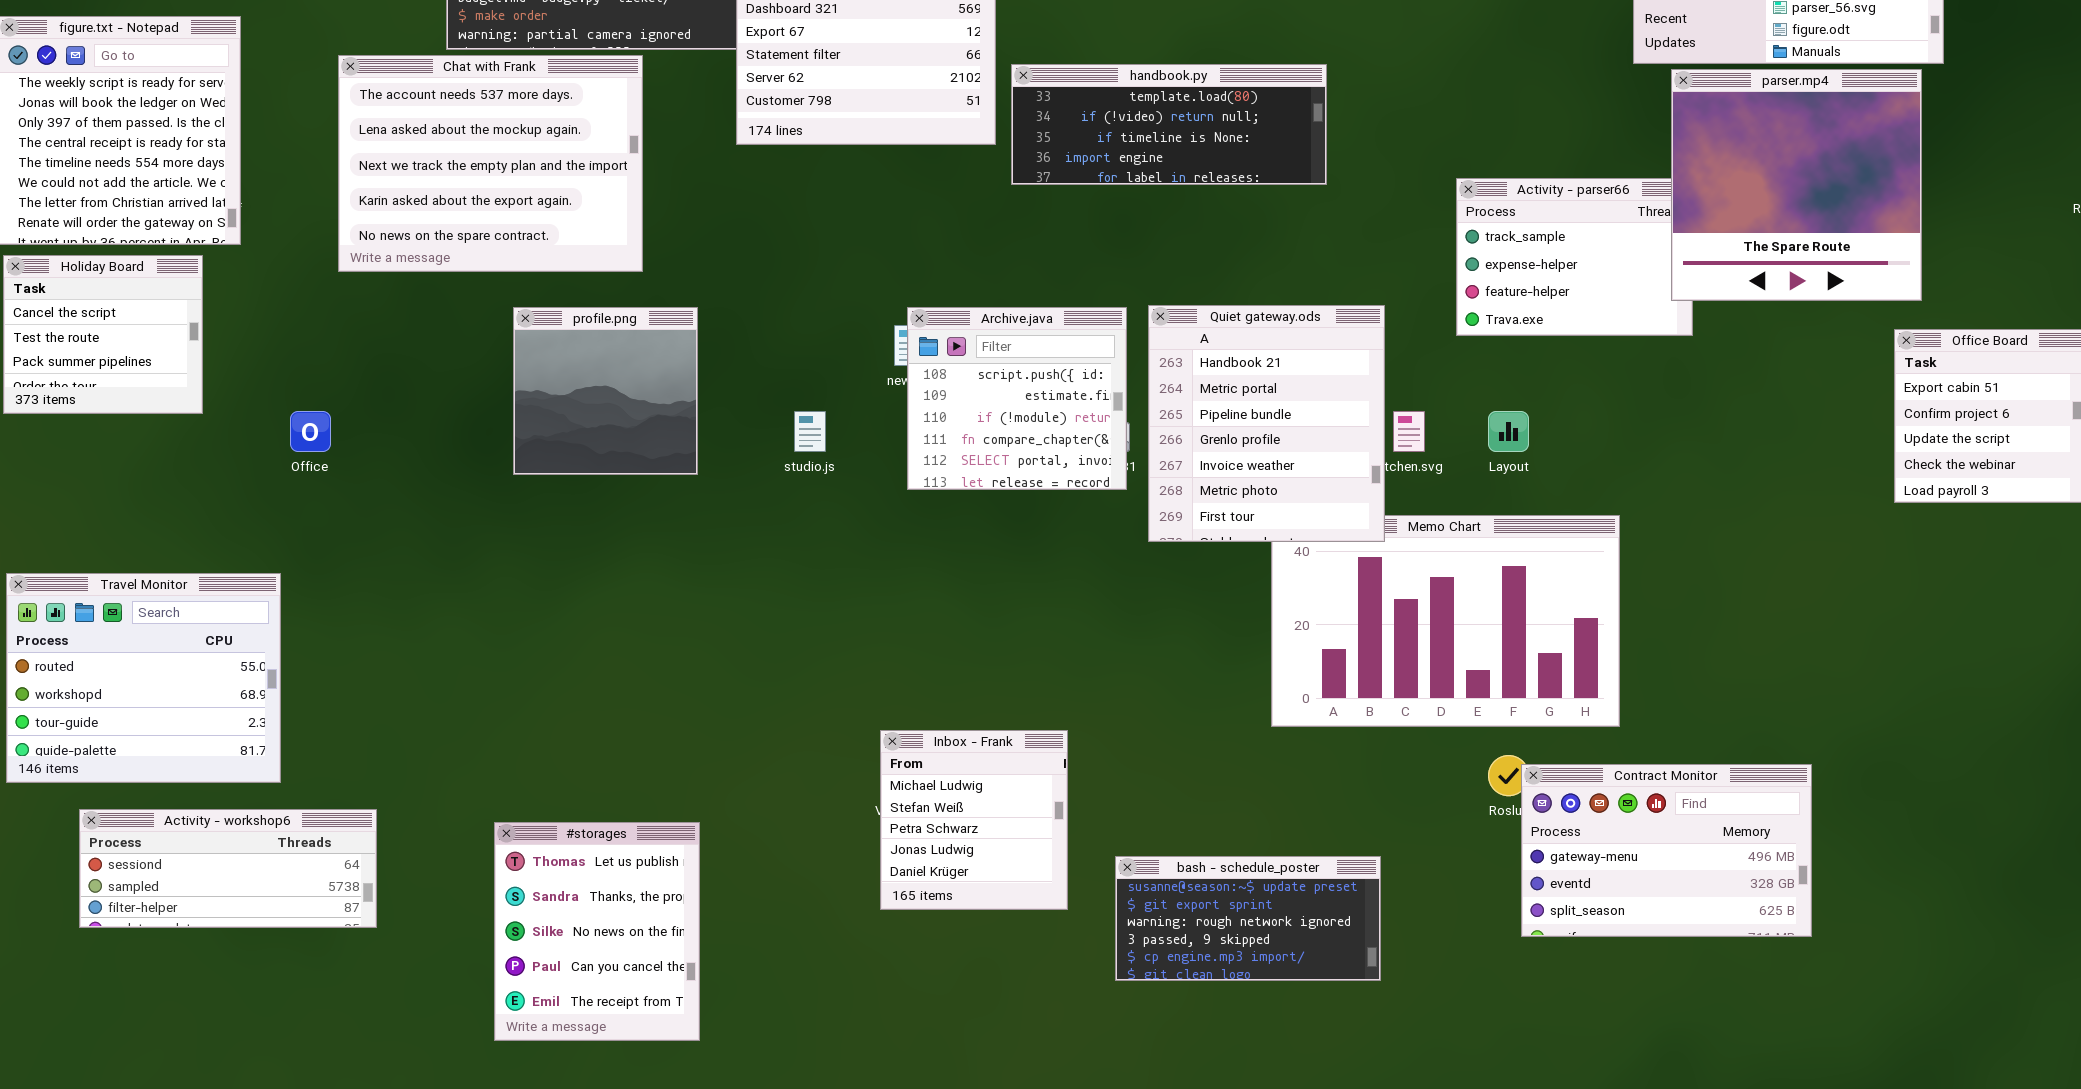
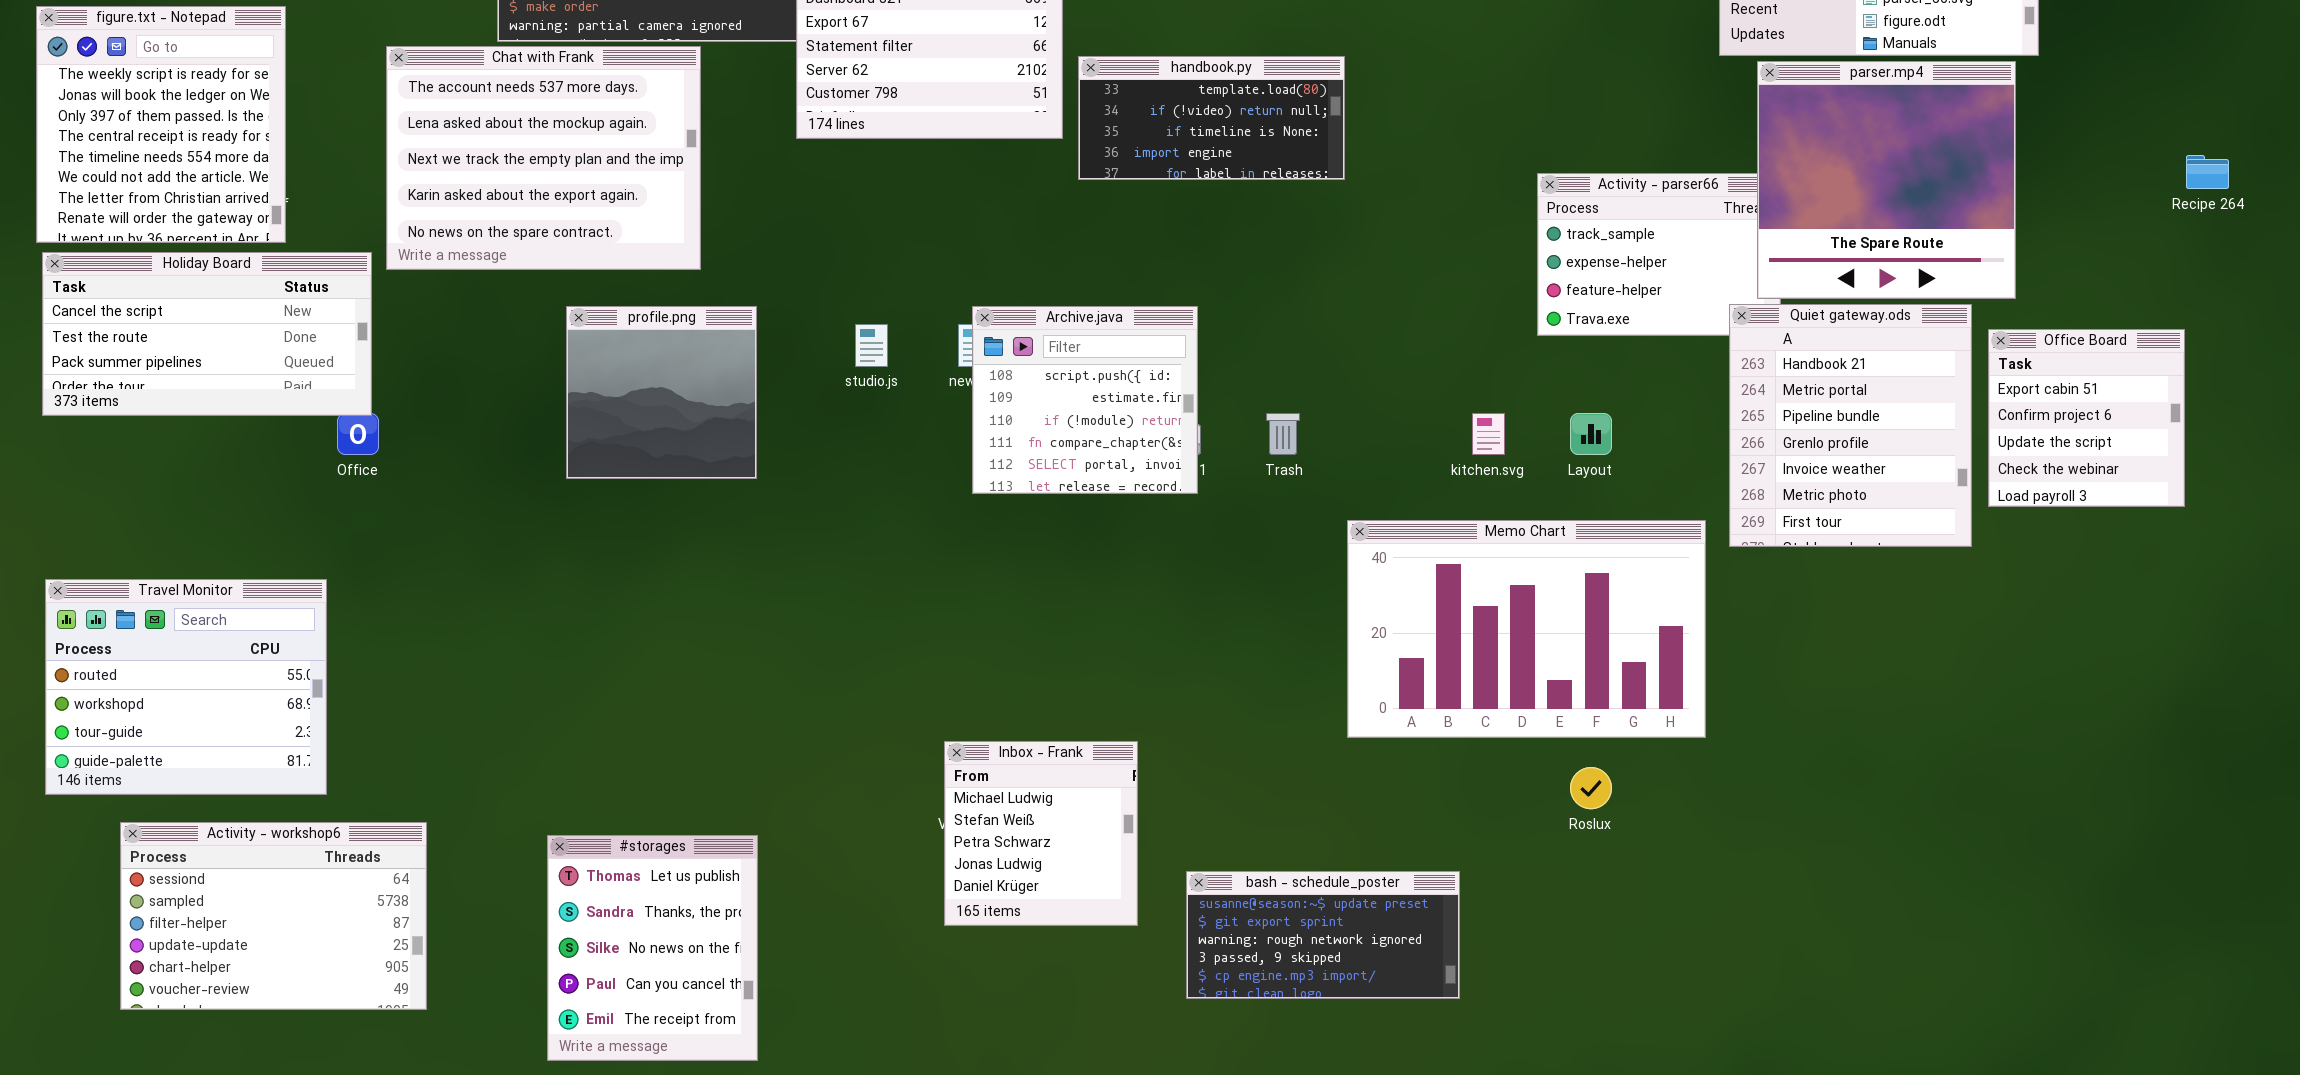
handbook.py: [1011,64,1327,185] -> [1078,56,1345,180], resized
Holiday Board: [3,255,203,414] -> [42,252,372,416], resized
Quiet gateway.ods: [1148,305,1385,542] -> [1729,304,1972,547], moved
studio.js: [794,411,826,452] -> [855,324,888,367], moved
Contract Monitor: [1521,764,1812,937] -> none, closed
Activity - workshop6: [79,809,377,928] -> [120,822,427,1010], resized

